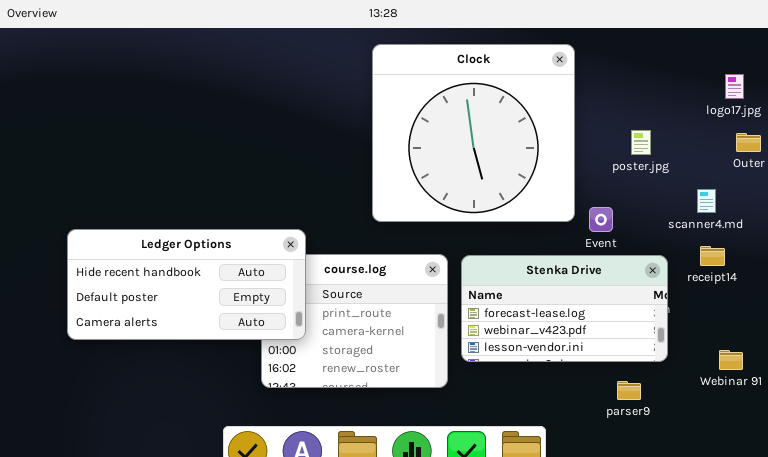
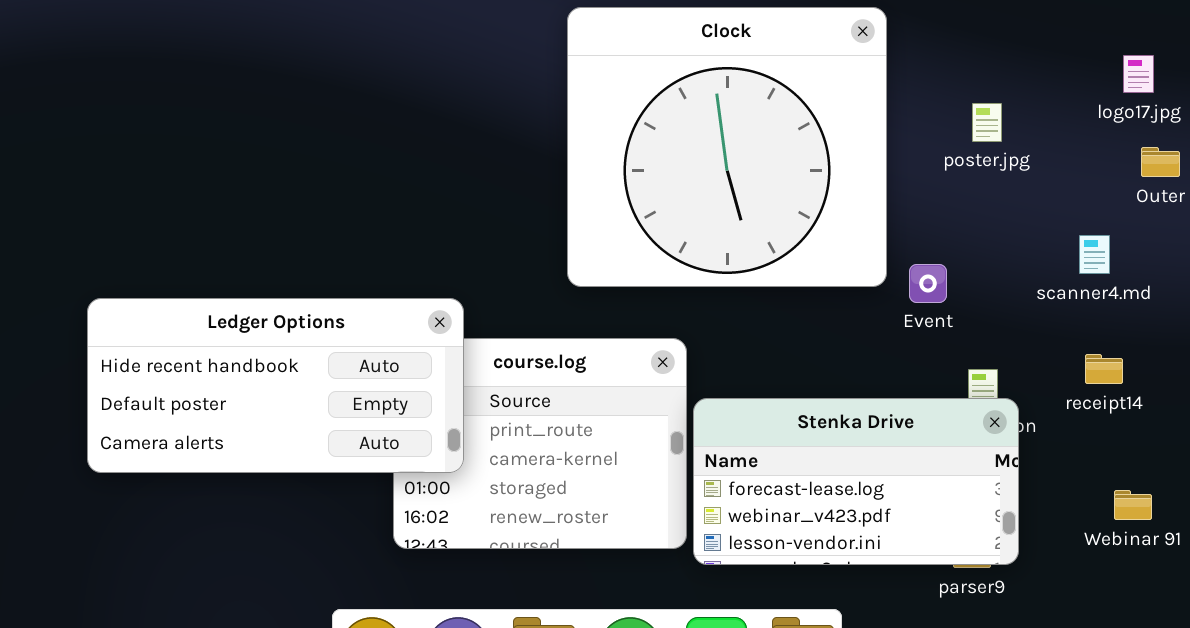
poster.jpg: [631,130,651,155] -> [972,103,1002,142], moved
receipt14: [700,246,725,266] -> [1085,354,1123,384], moved
Stenka Drive: [461,255,668,362] -> [693,398,1019,565], moved

